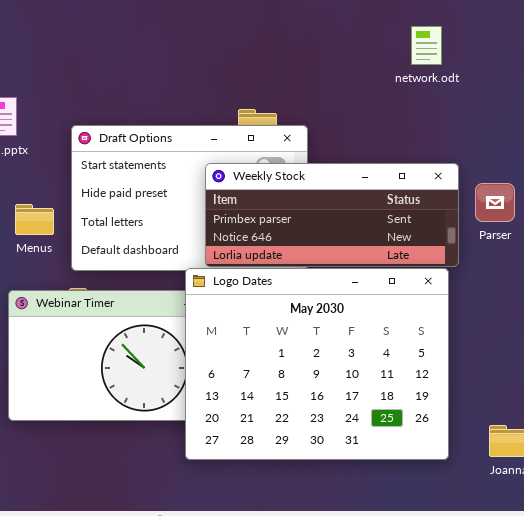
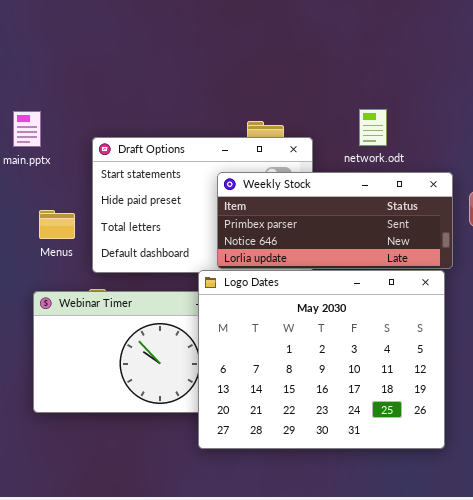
network.odt: [411,26,442,65] -> [359,109,387,146], moved

